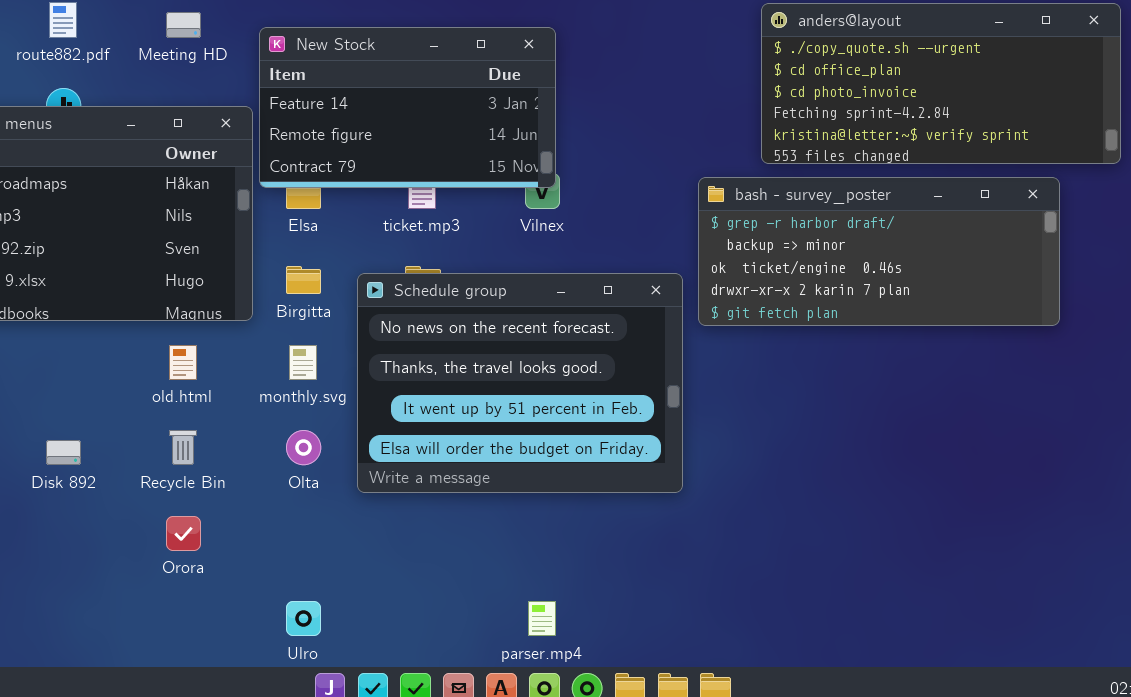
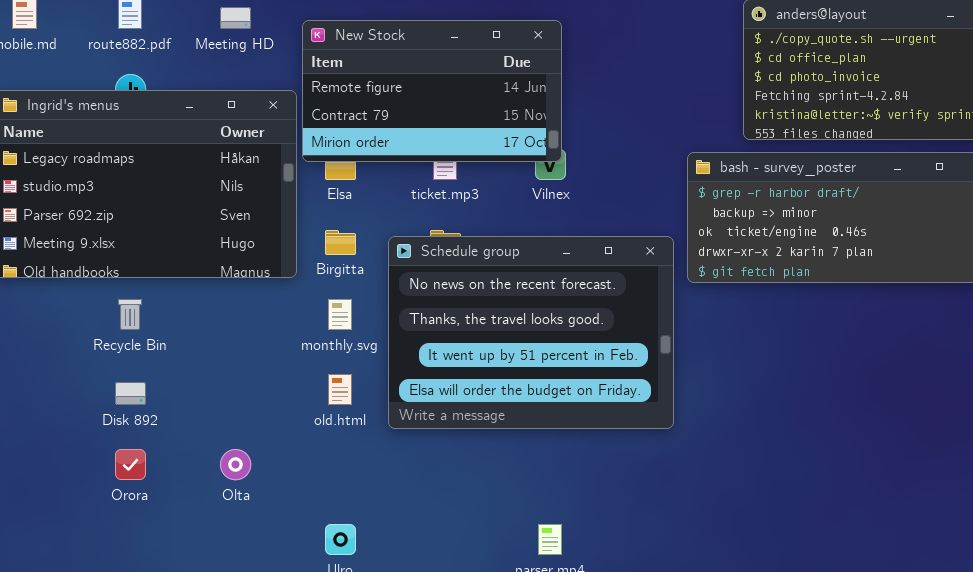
New Stock: [259,27,556,188] -> [302,20,562,162], scrolled down 1 row
old.html: [169,345,197,380] -> [328,374,352,405], moved
Recycle Bin: [169,430,197,465] -> [118,299,142,330], moved
Olta: [286,430,321,465] -> [220,449,251,480], moved
Orora: [166,516,201,551] -> [115,449,146,480], moved

